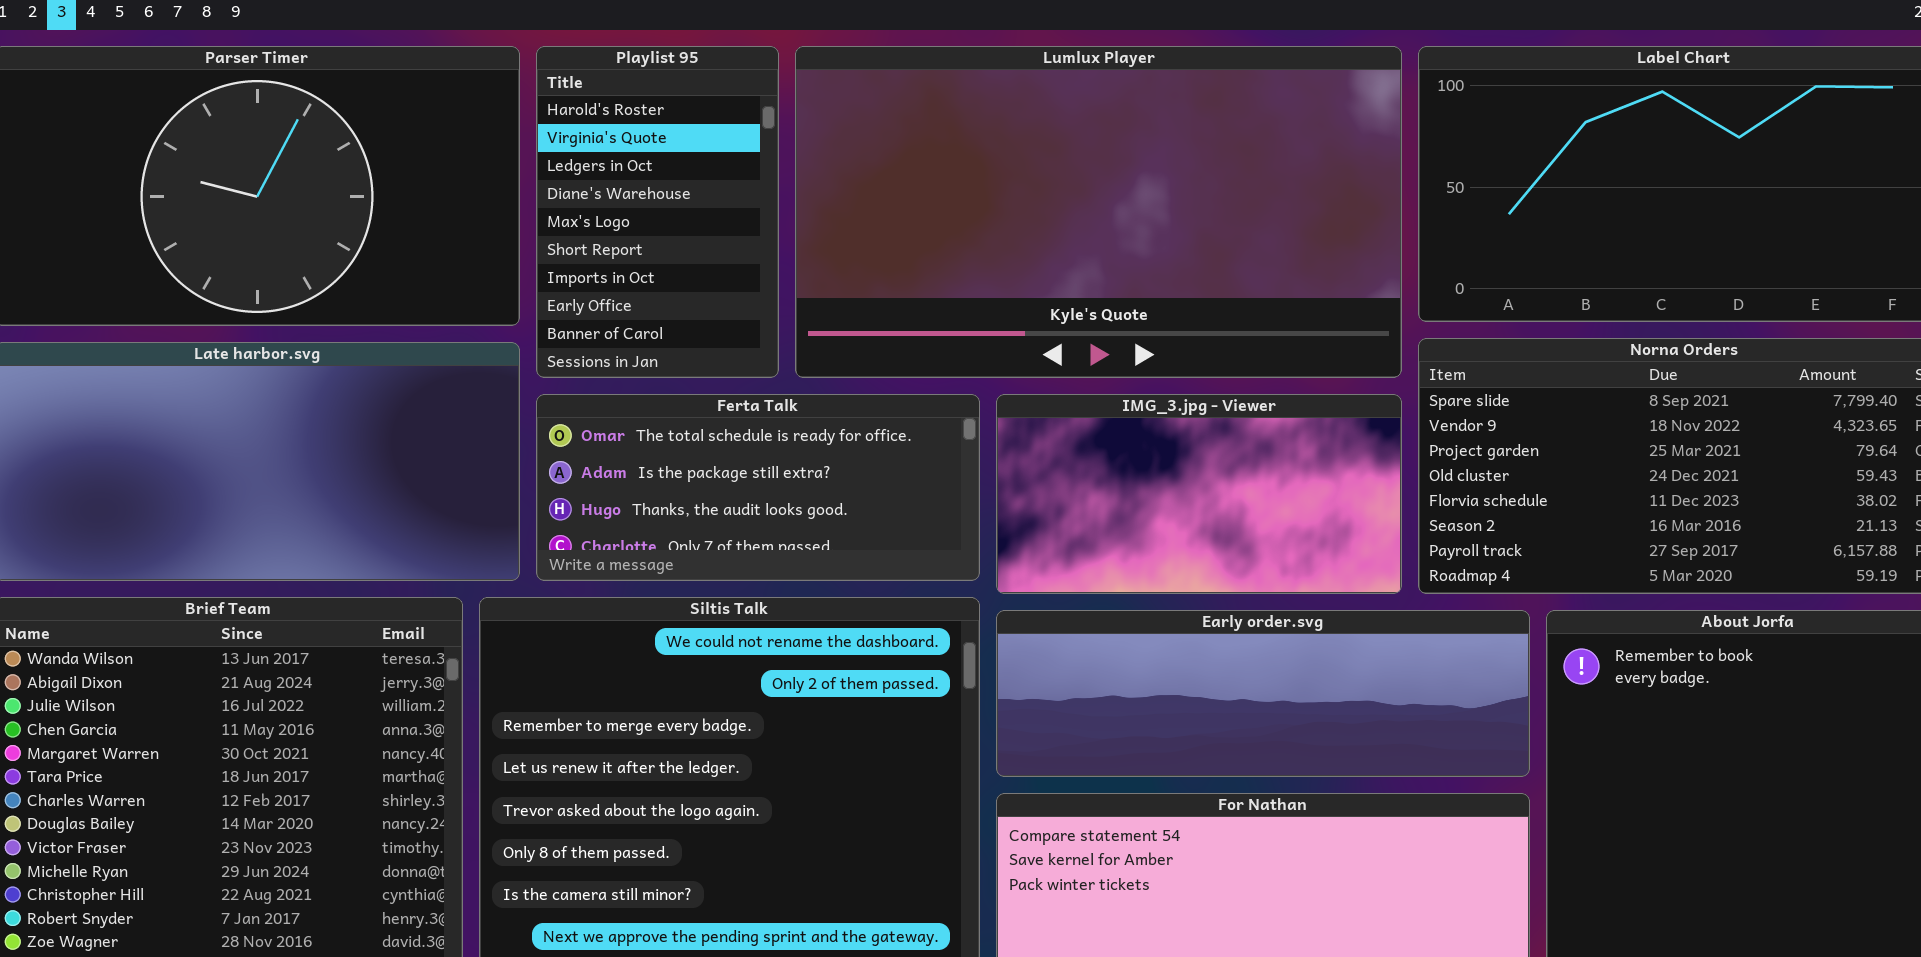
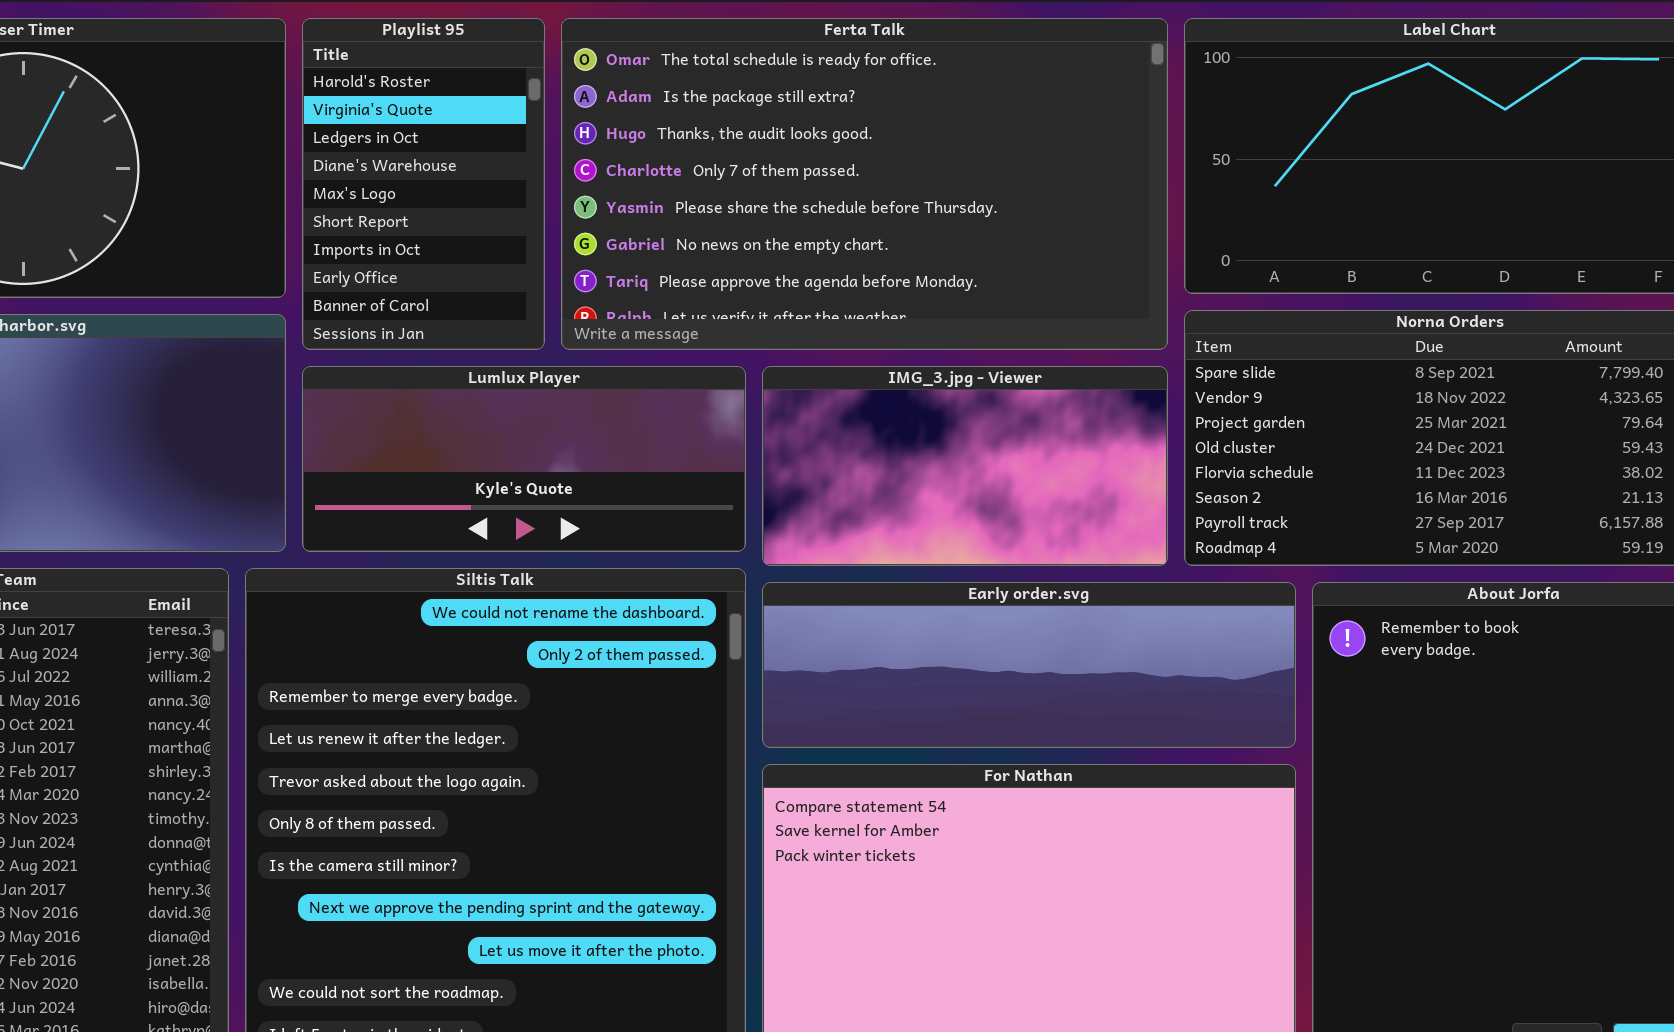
Lumlux Player: [795,46,1402,378] -> [302,366,746,552], moved, resized
Ferta Talk: [536,394,980,581] -> [561,18,1168,350], moved, resized

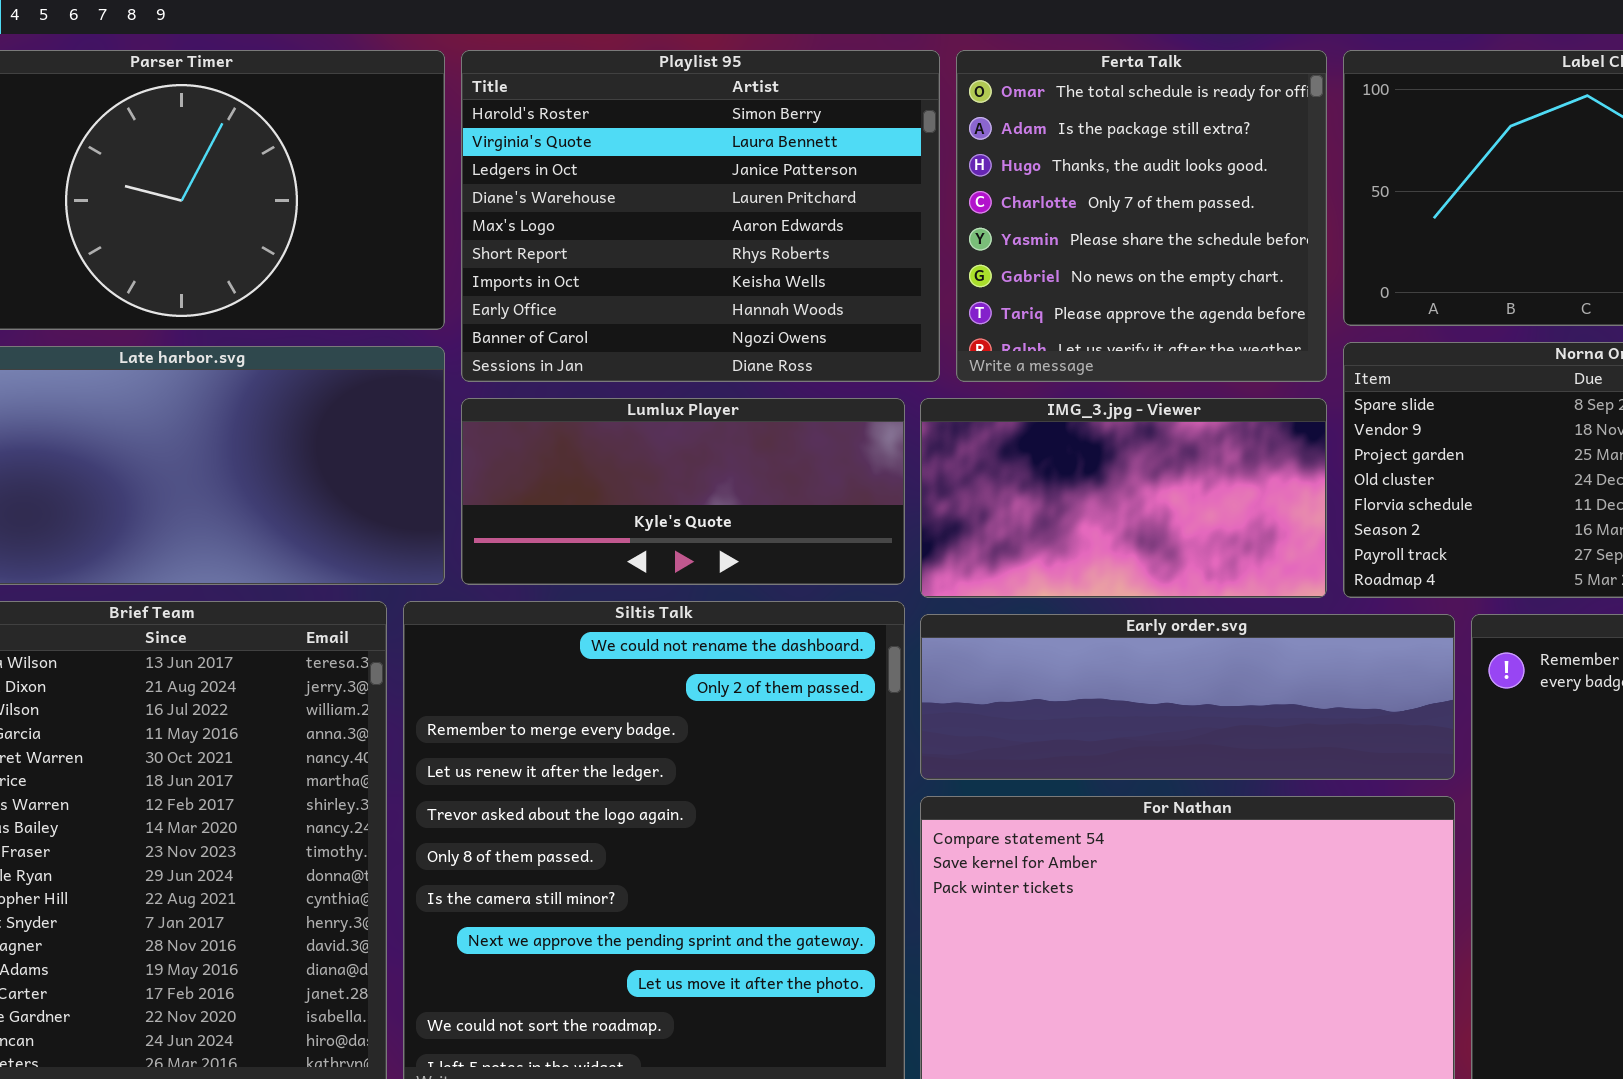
Playlist 95: [302,18,545,350] -> [461,50,940,382], resized
Ferta Talk: [561,18,1168,350] -> [956,50,1327,382], resized

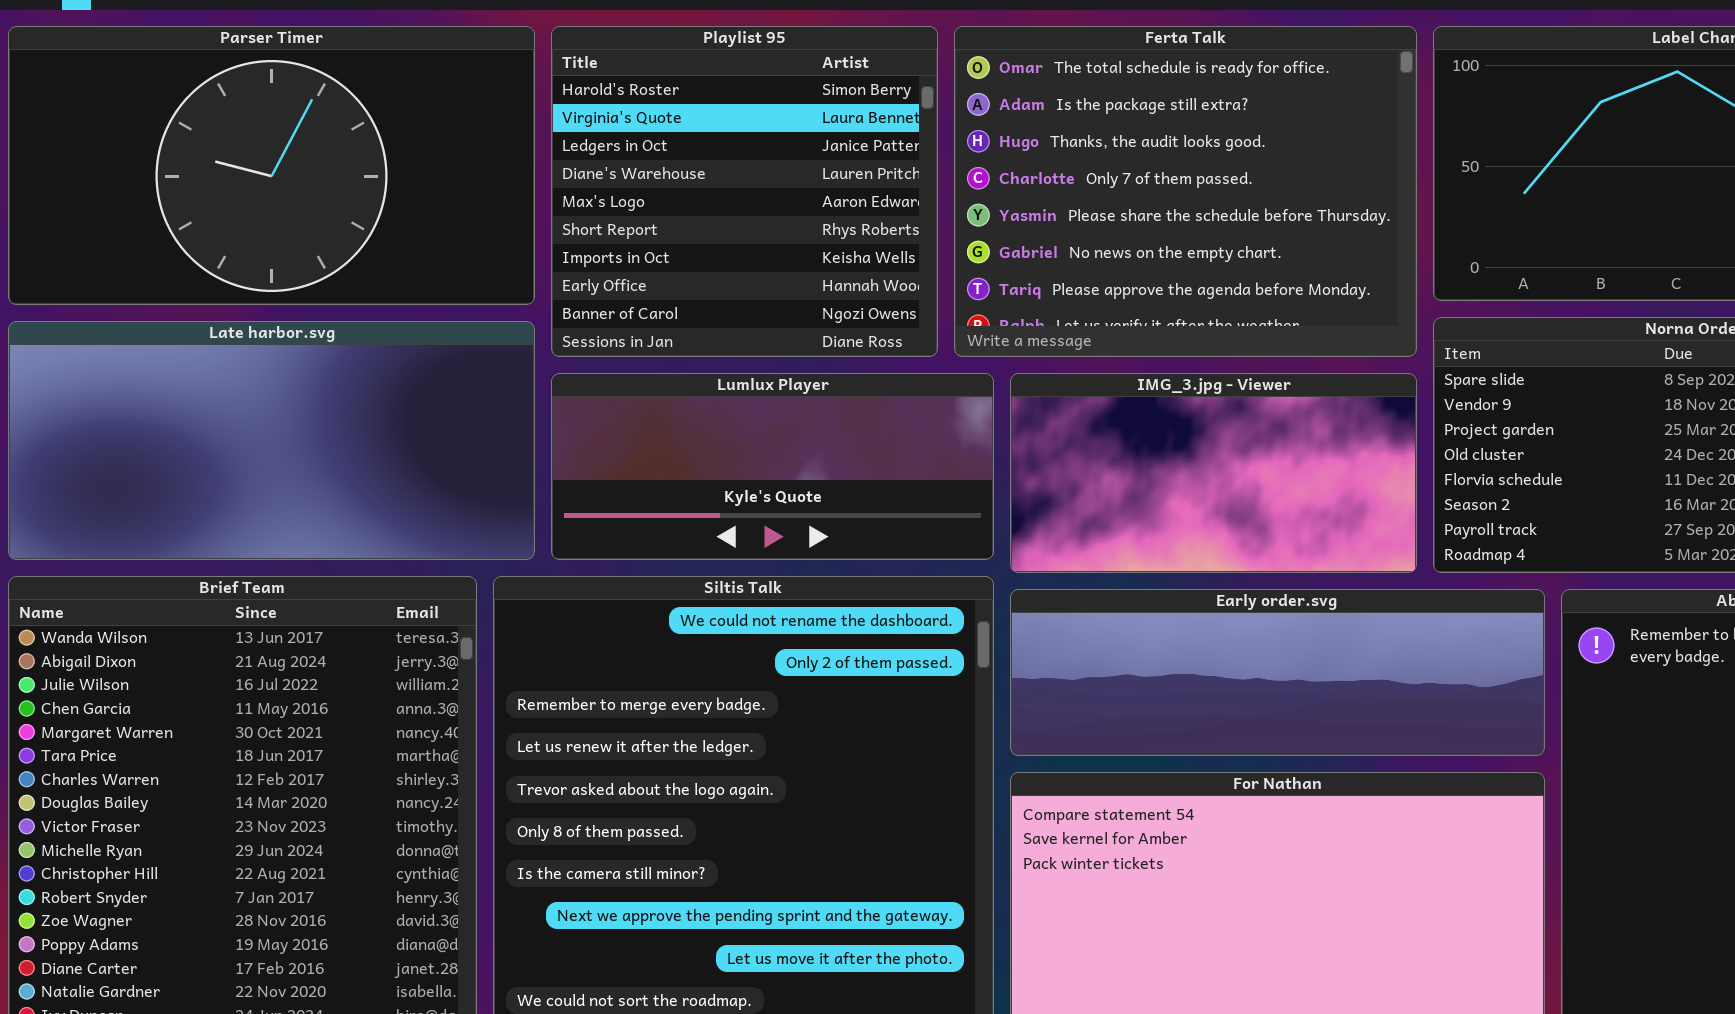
Playlist 95: [461,50,940,382] -> [551,26,938,357], resized
Ferta Talk: [956,50,1327,382] -> [954,26,1417,357], resized

